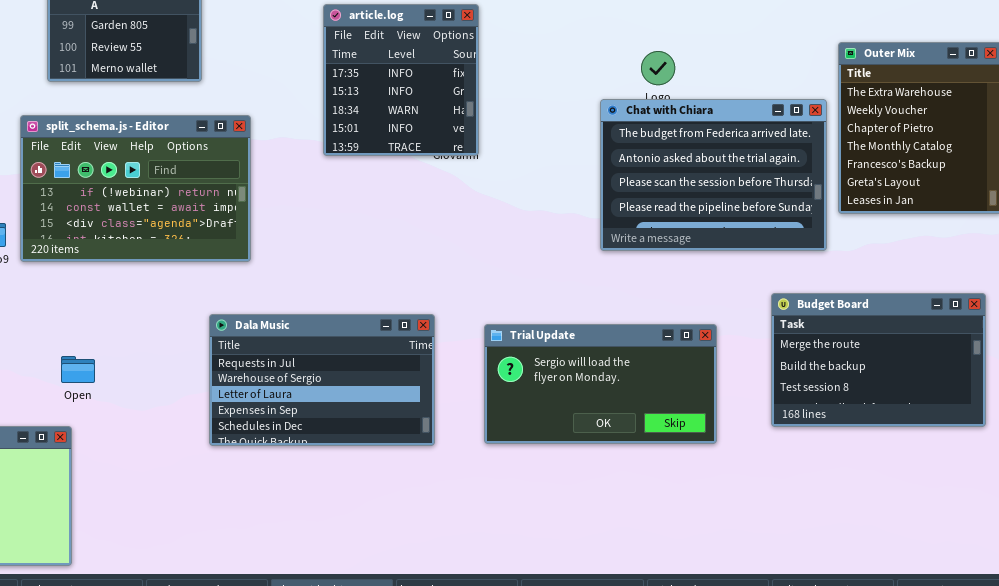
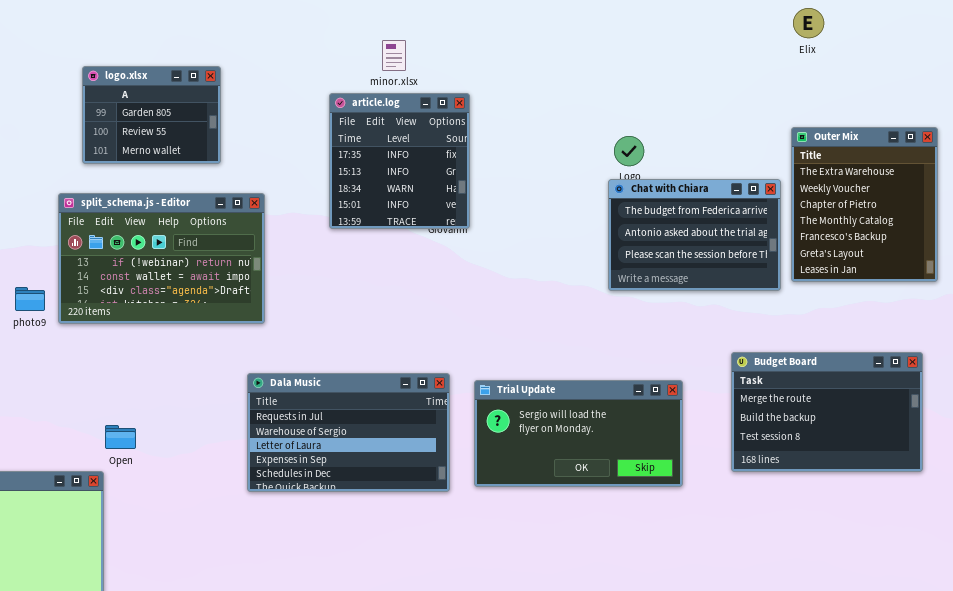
Chat with Chiara: [600,99,827,251] -> [608,179,781,291], resized
Dala Music: [209,314,435,446] -> [247,373,450,492], moved
Open: [61,356,95,383] -> [105,425,136,449], moved

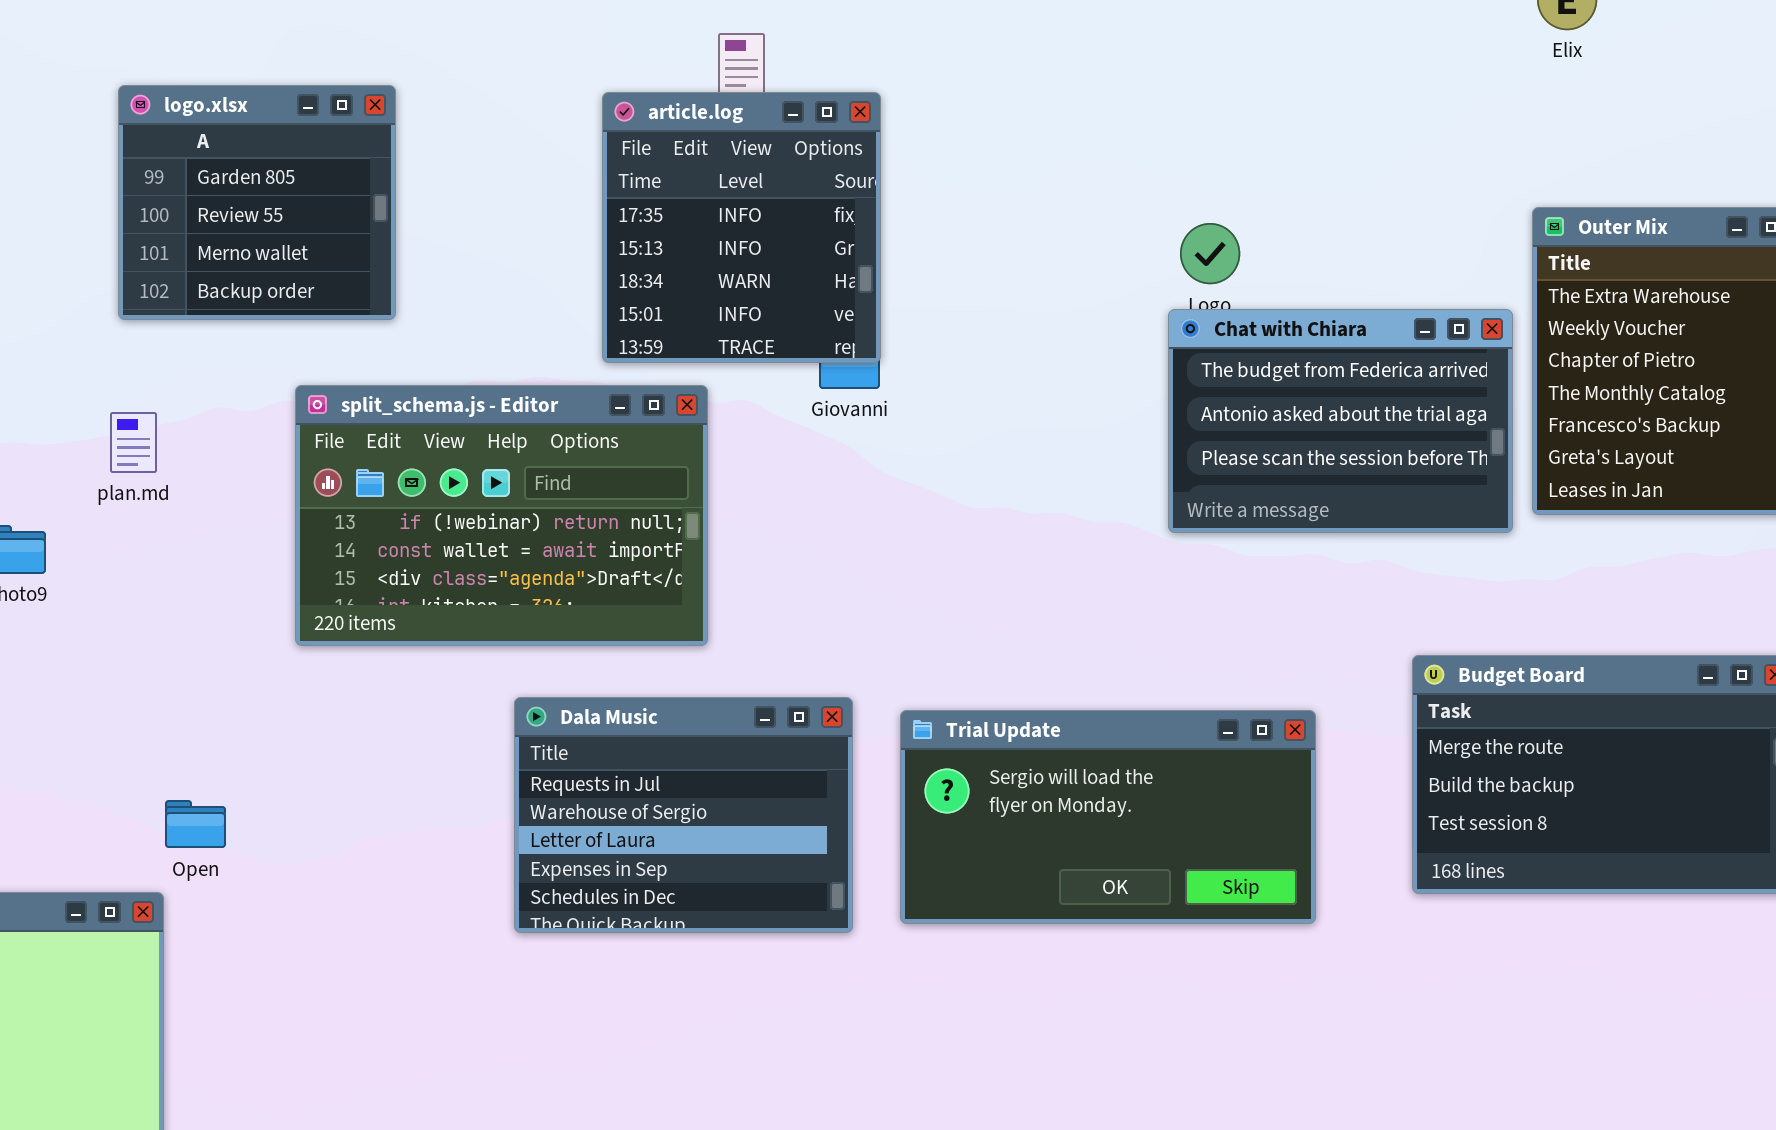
logo.xlsx: [82,66,221,164] -> [118,85,396,320], resized
article.log: [329,93,470,229] -> [602,92,881,363], moved
split_schema.js - Editor: [58,193,265,324] -> [295,385,708,646], moved
Dala Music: [247,373,450,492] -> [514,697,853,933], resized

